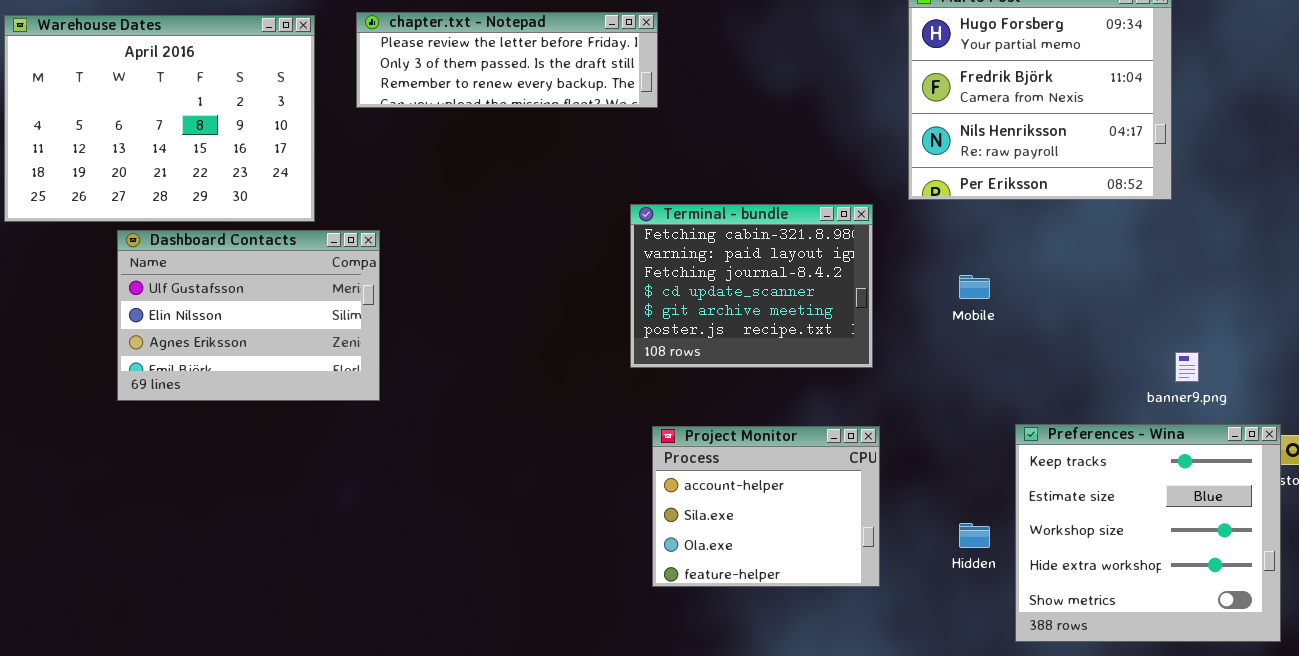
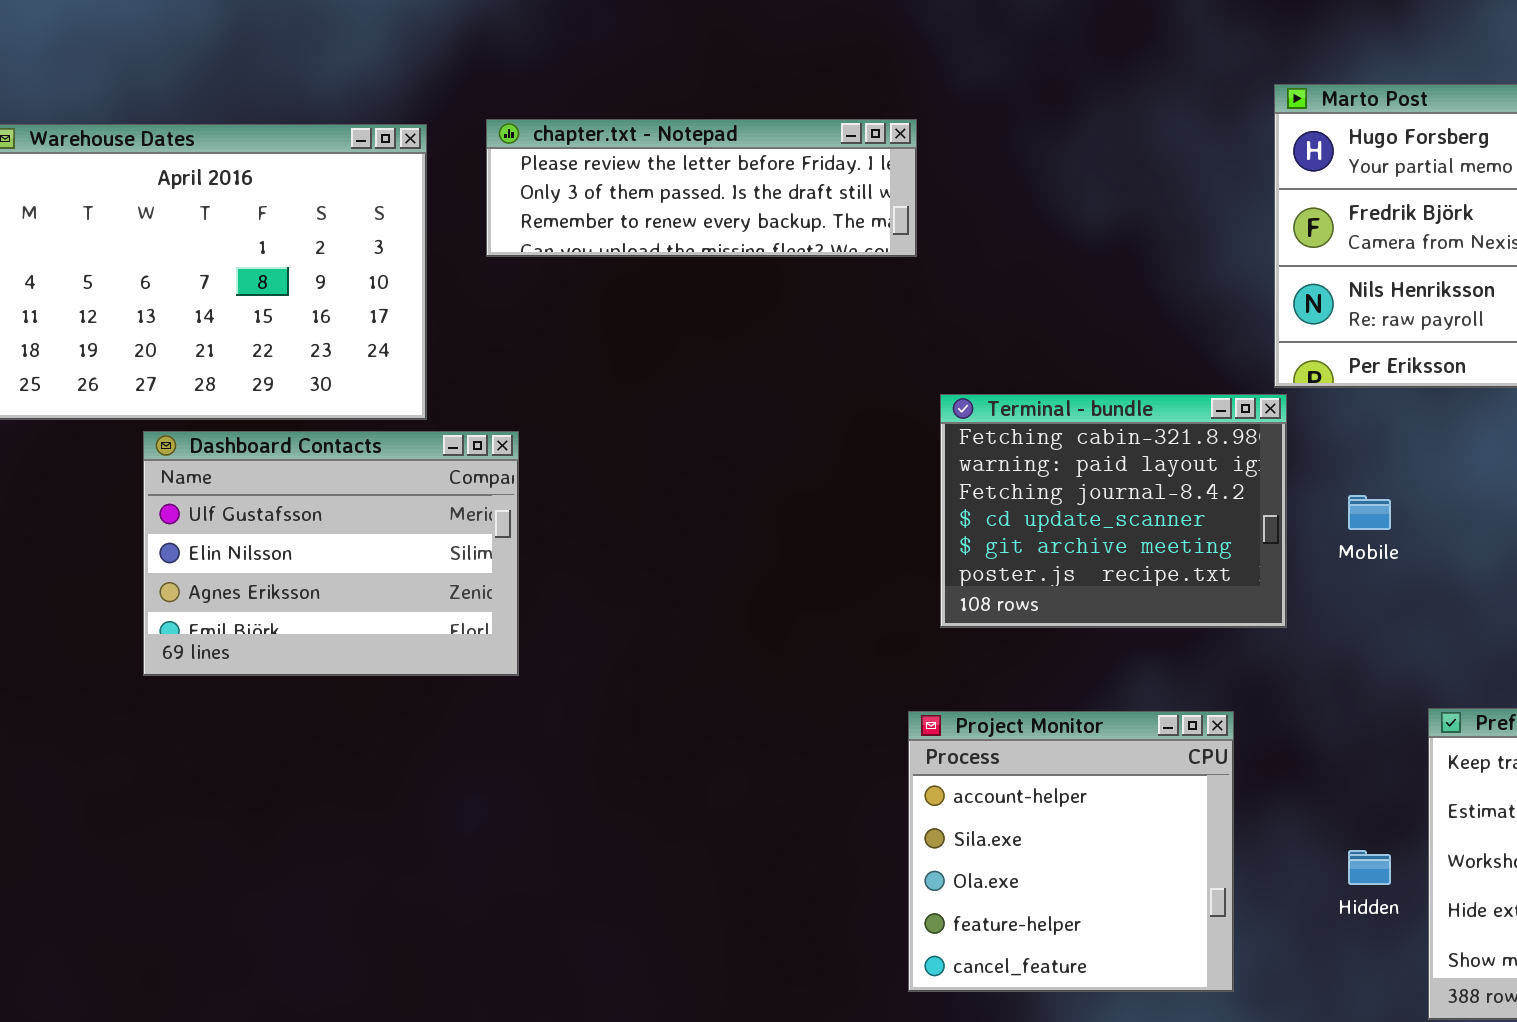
Terminal - bundle: [630,204,873,368] -> [940,394,1287,628], moved
Project Monitor: [652,426,880,587] -> [908,711,1234,992], resized

